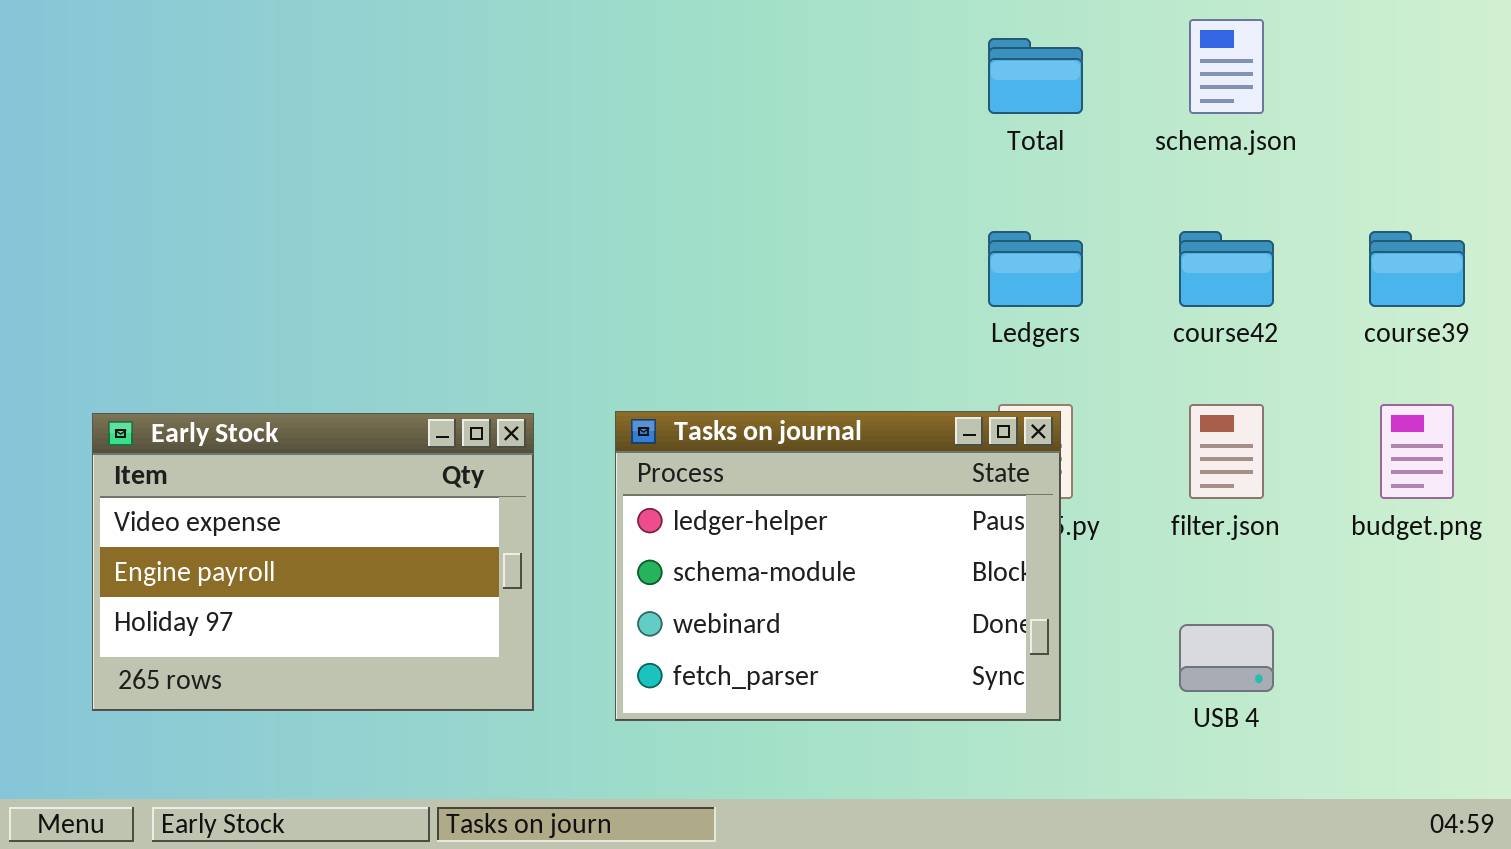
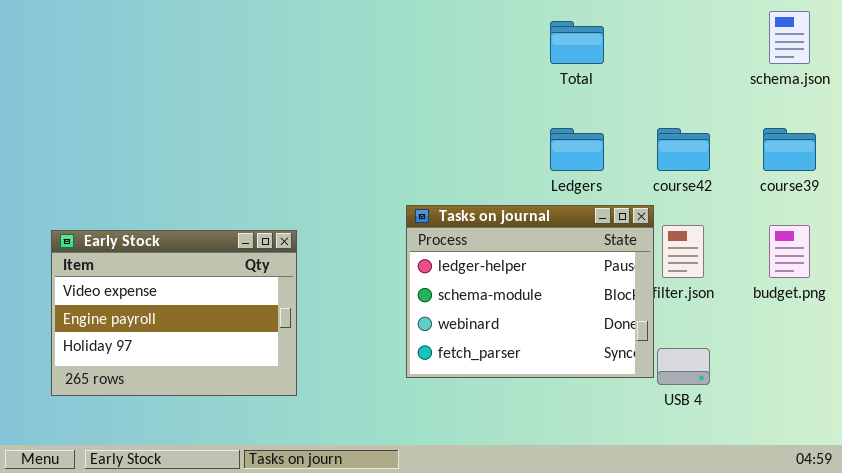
schema.json: [1189,19,1264,114] -> [769,11,810,64], moved
Tasks on journal: [615,411,1061,721] -> [406,205,654,378], moved

